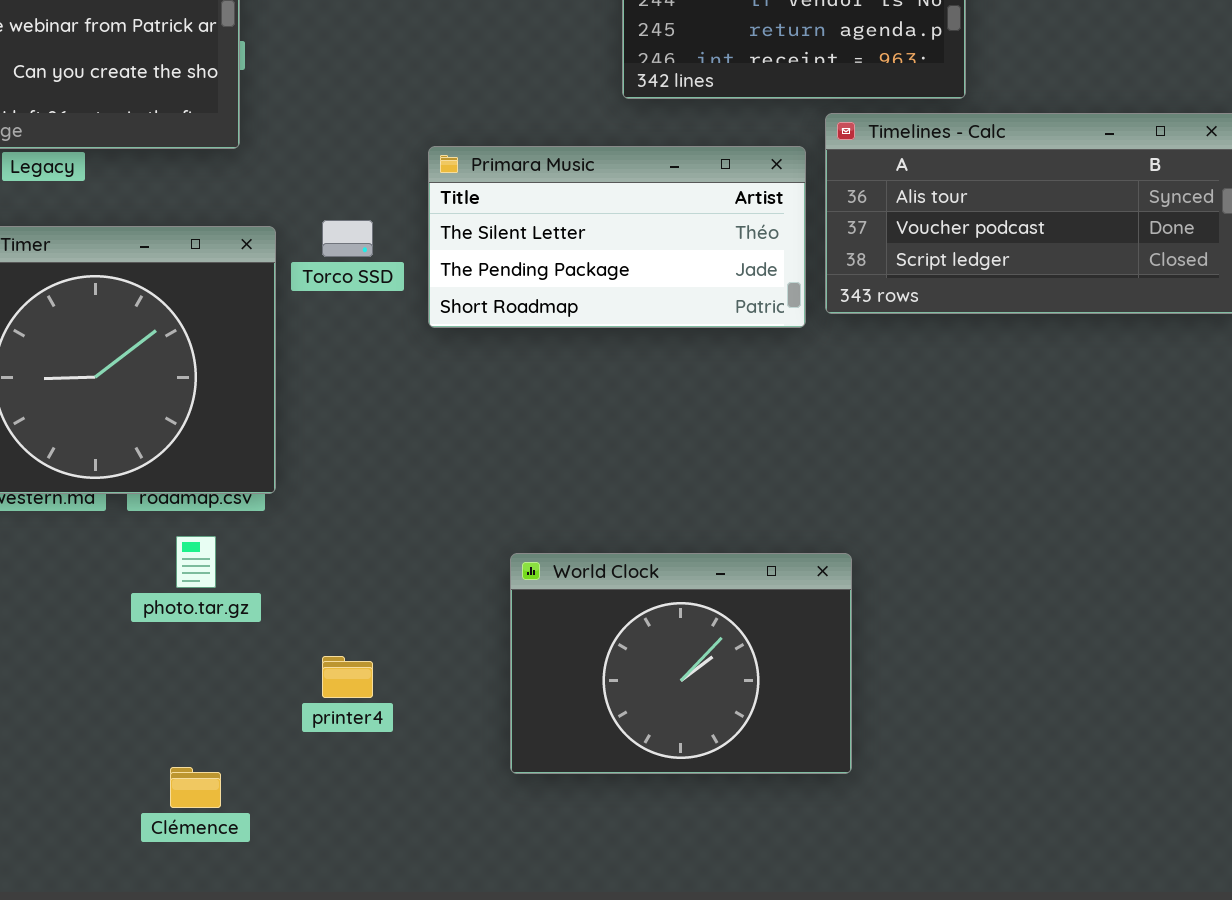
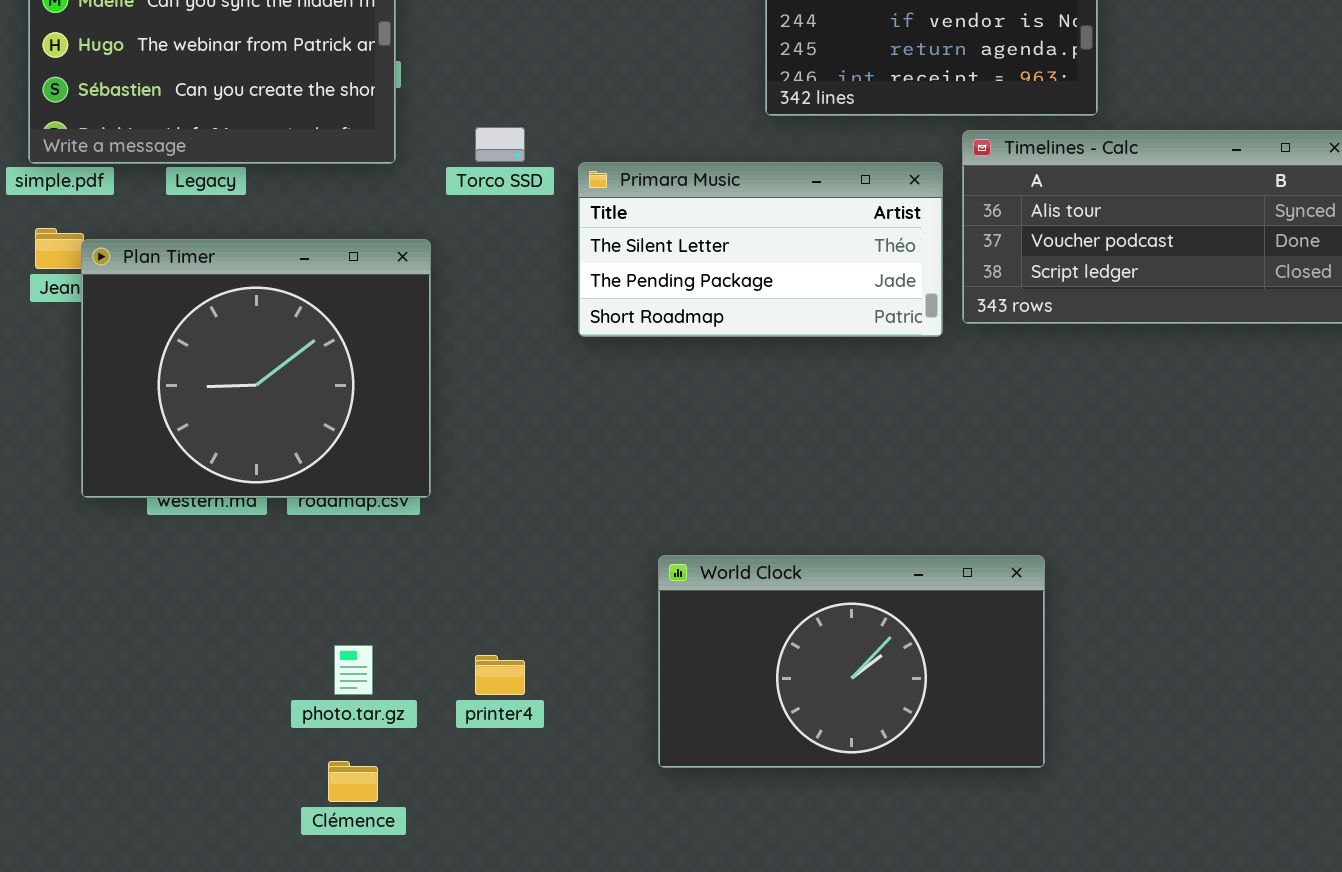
Torco SSD: [322,220,373,257] -> [475,127,525,162], moved
photo.tar.gz: [176,536,216,588] -> [334,645,373,695], moved
World Clock: [510,553,852,774] -> [658,555,1045,768], resized

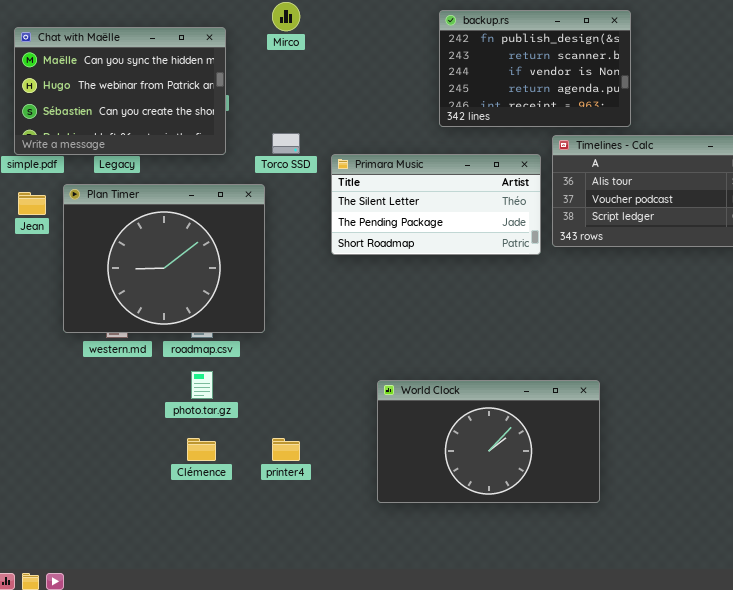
Plan Timer: [81,239,431,498] -> [63,184,265,333], moved
photo.tar.gz: [334,645,373,695] -> [191,371,213,399], moved
Clémence: [328,761,378,802] -> [187,438,216,461], moved

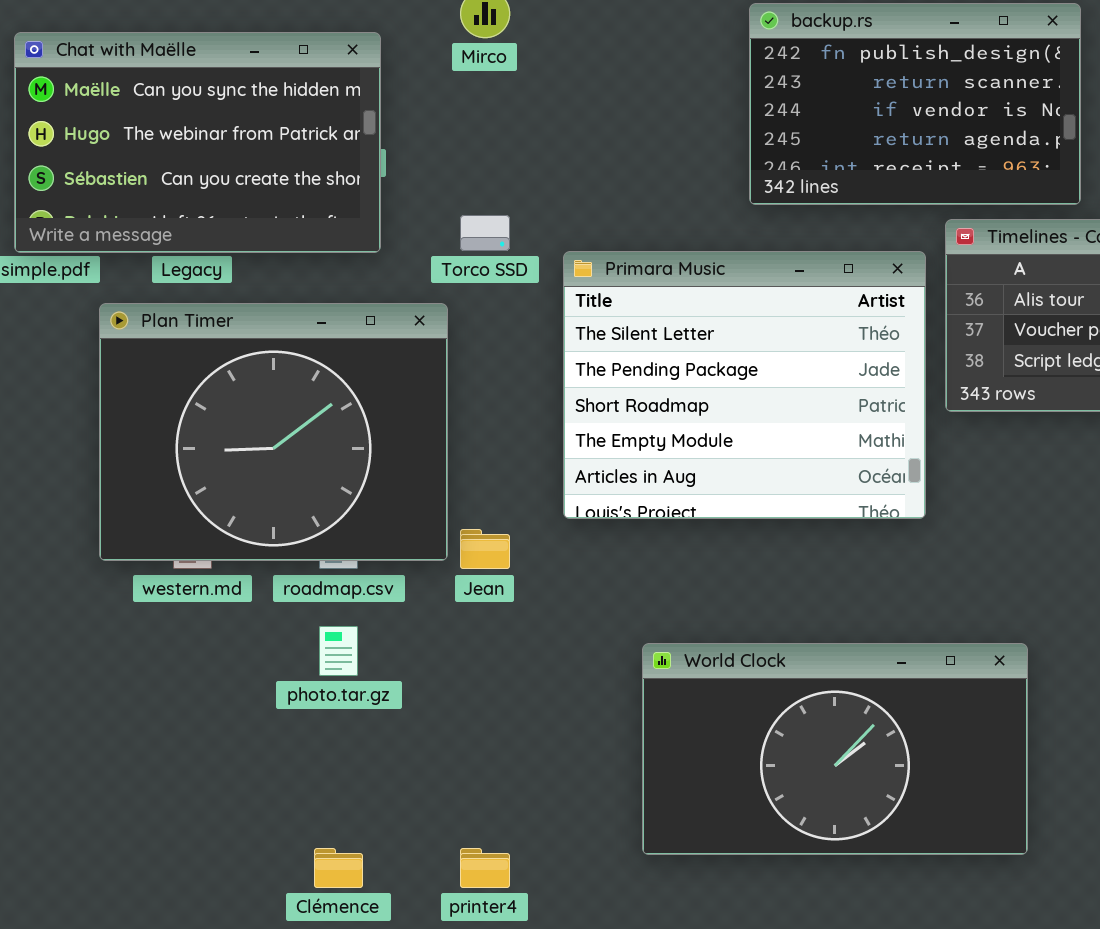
Primara Music: [331,154,541,255] -> [563,251,926,519], resized
Jean: [18,192,46,215] -> [460,529,510,569], moved
Clémence: [187,438,216,461] -> [314,848,363,888], moved
printer4: [272,438,300,461] -> [460,848,510,888], moved

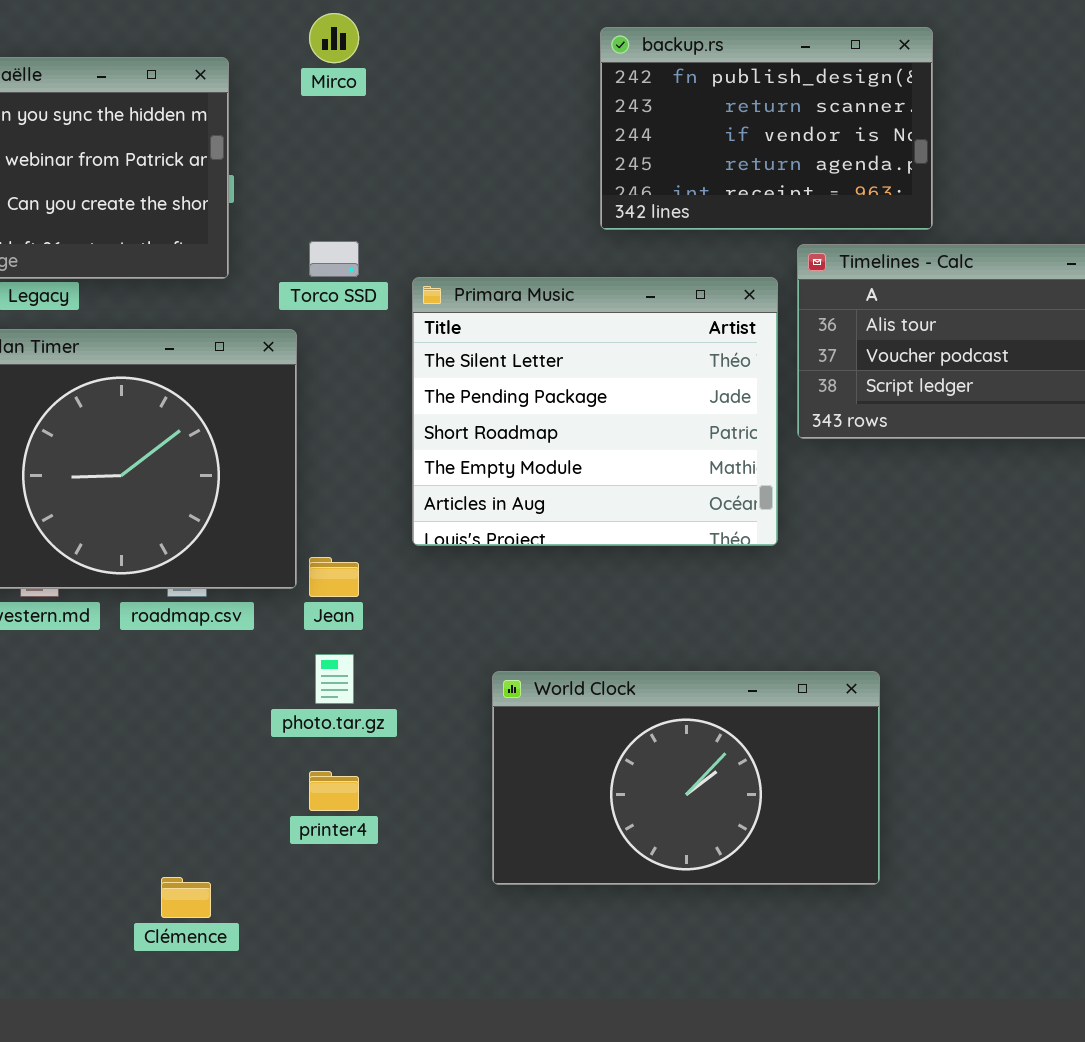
photo.tar.gz: [319,626,358,676] -> [315,654,354,704], moved
printer4: [460,848,510,888] -> [309,771,359,811], moved

